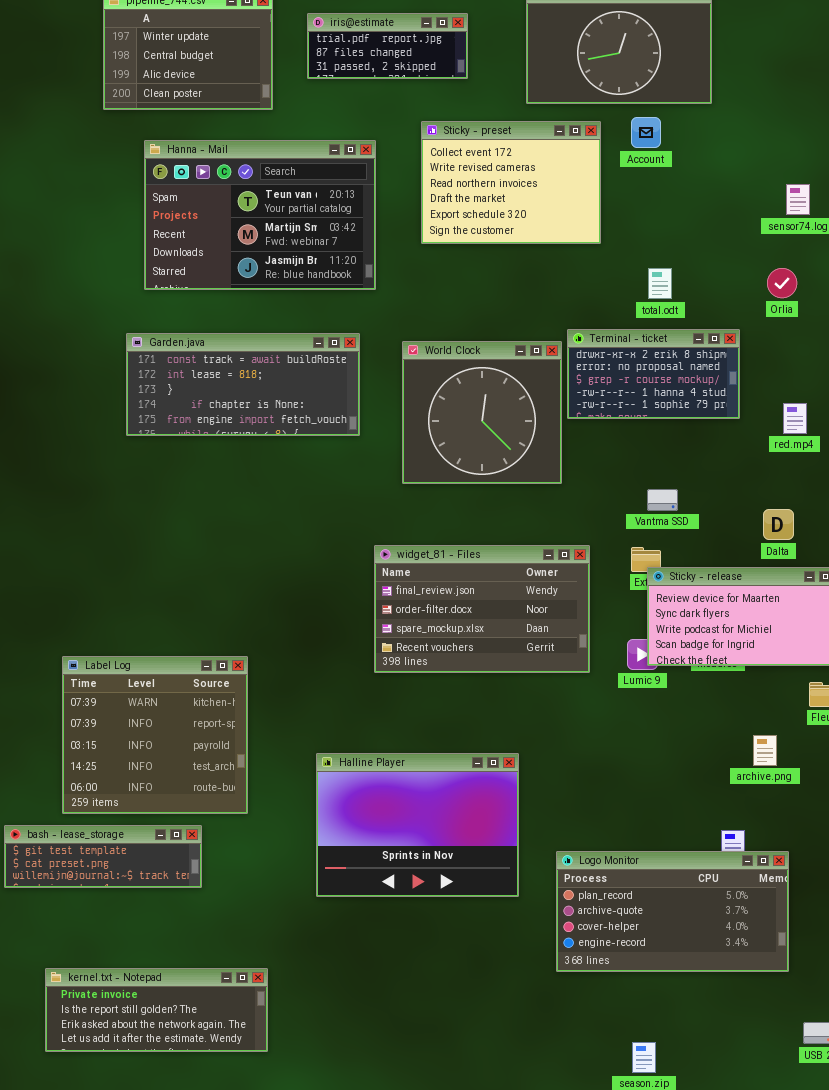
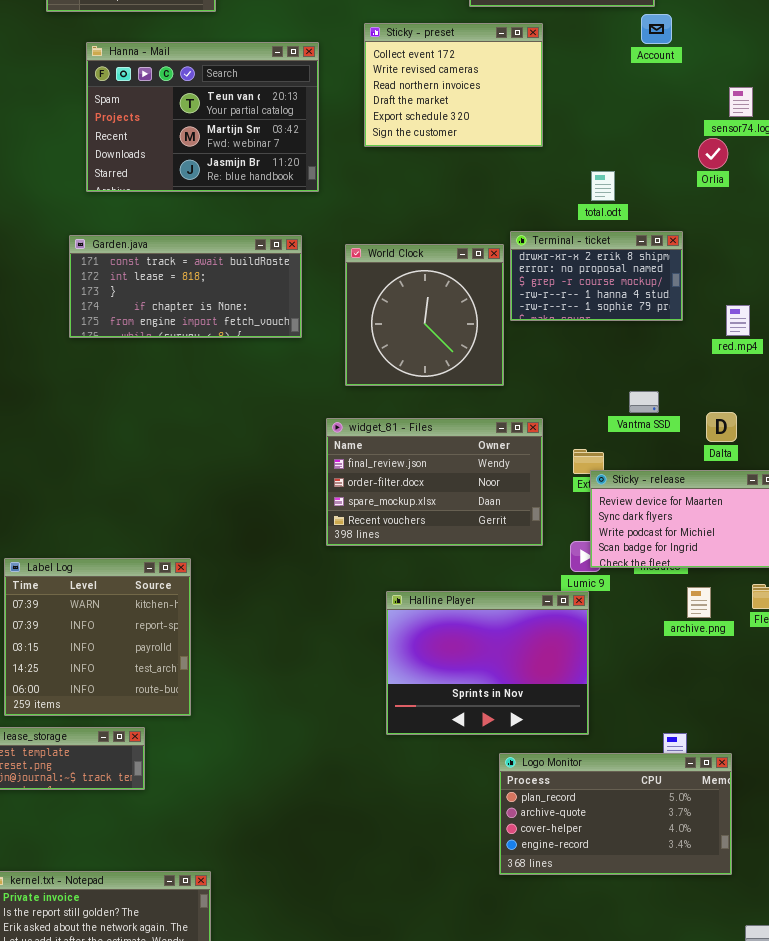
Account: [631,117,661,148] -> [641,14,672,44], moved
Orlia: [767,268,797,298] -> [698,138,728,169], moved
Vantma SSD: [647,489,678,511] -> [629,391,659,413], moved
widget_81 - Files: [374,545,590,673] -> [326,418,543,546], moved
archive.png: [753,735,777,766] -> [687,587,711,618], moved
Halline Player: [316,753,519,897] -> [386,591,589,735], moved

